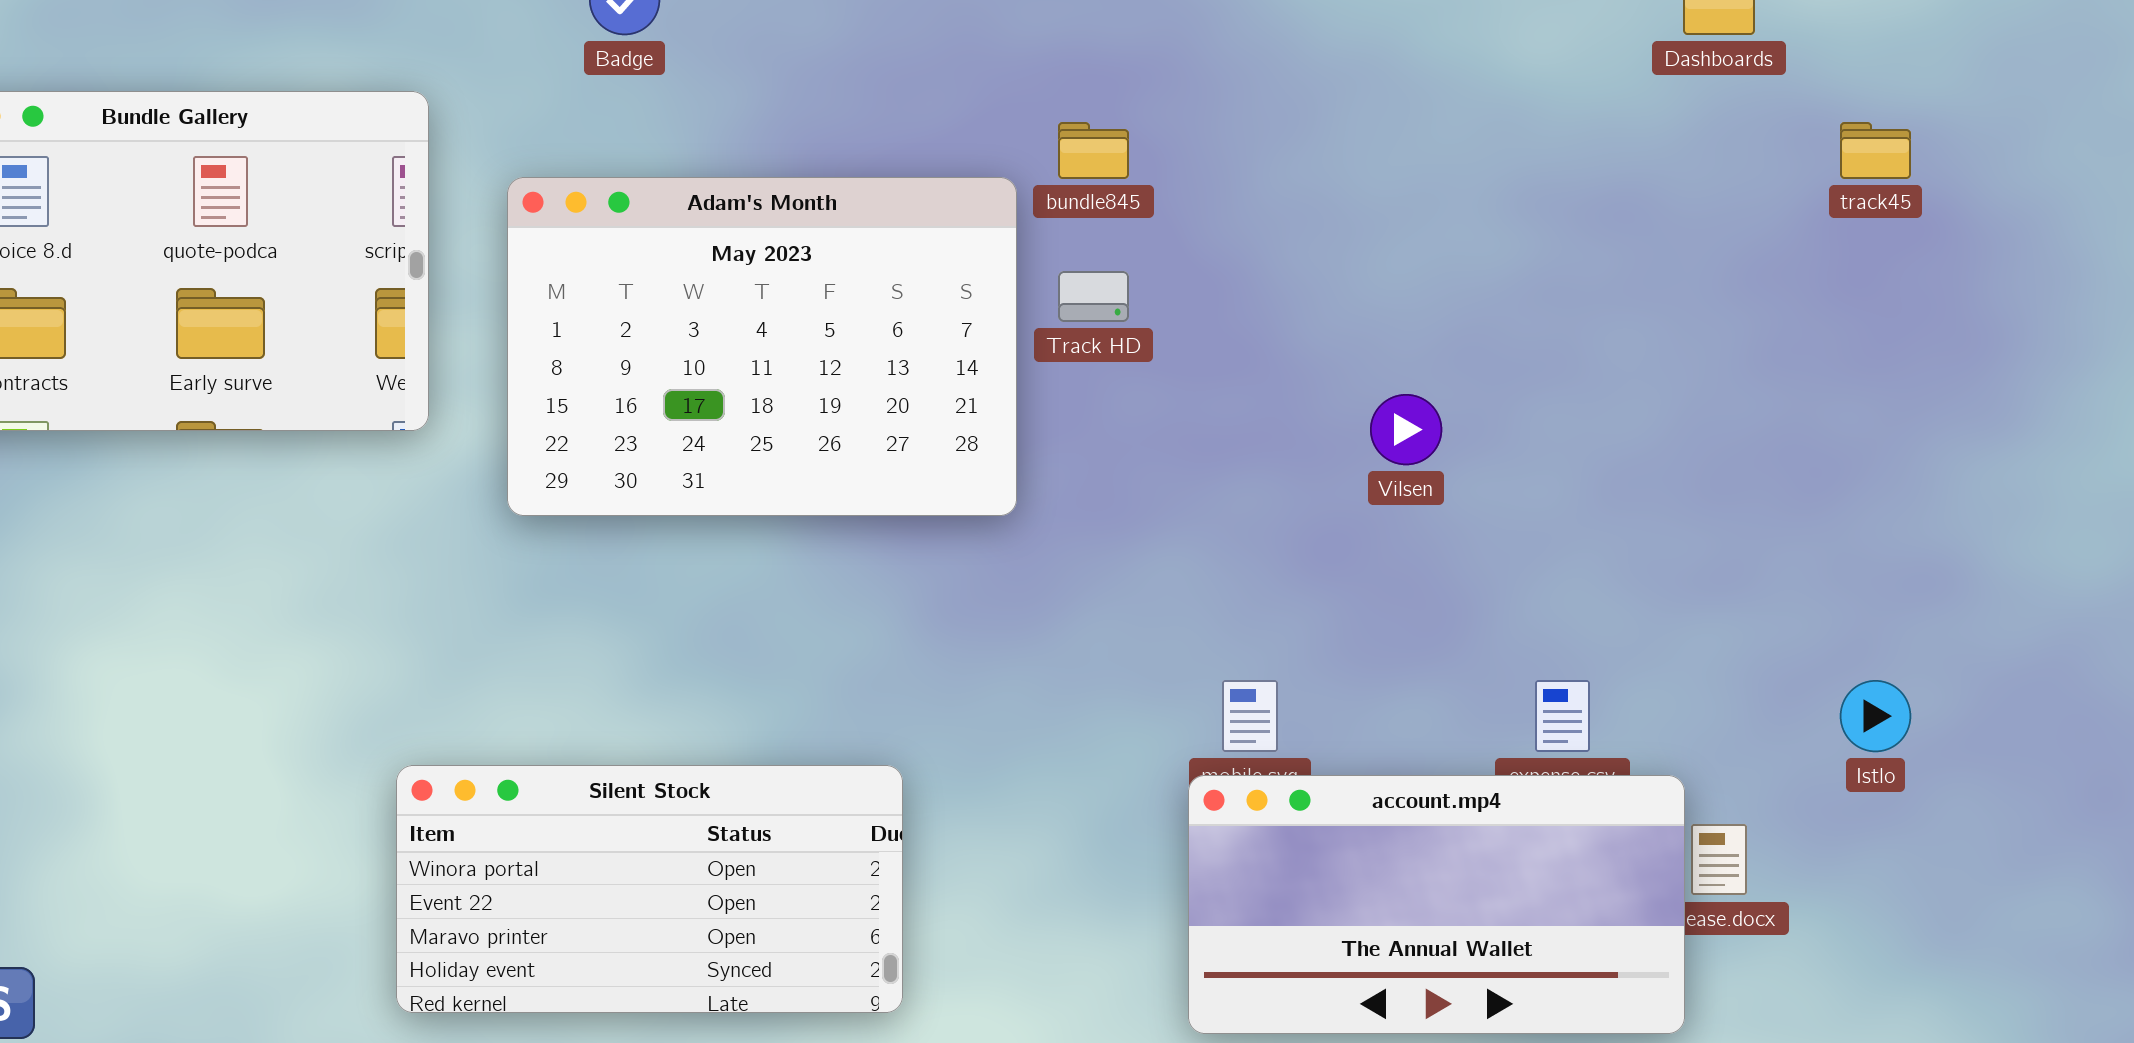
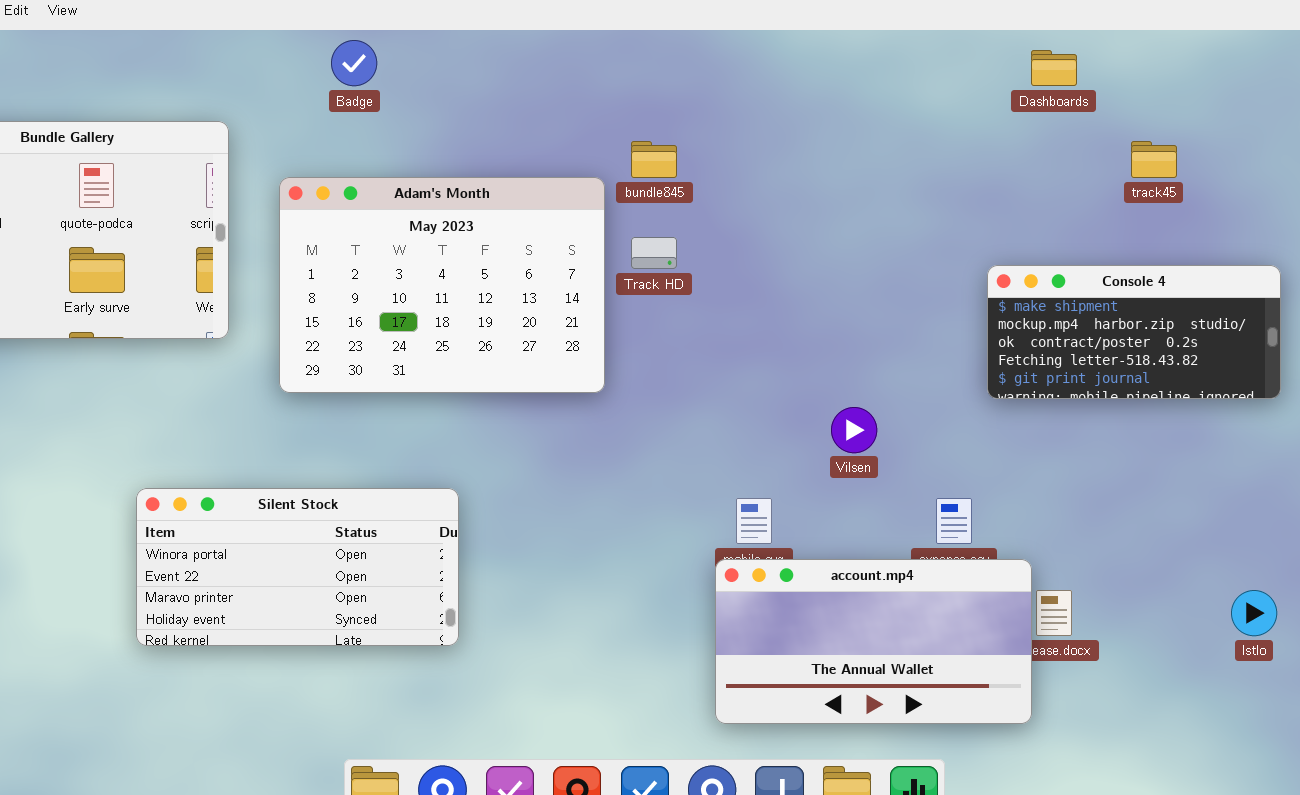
Console 4: none -> [987,265,1281,399], opened
Vilsen: [1370,394,1442,465] -> [831,407,877,453], moved
Istlo: [1840,680,1911,752] -> [1231,590,1277,636], moved
Silent Stock: [396,765,903,1013] -> [136,488,459,646], moved

